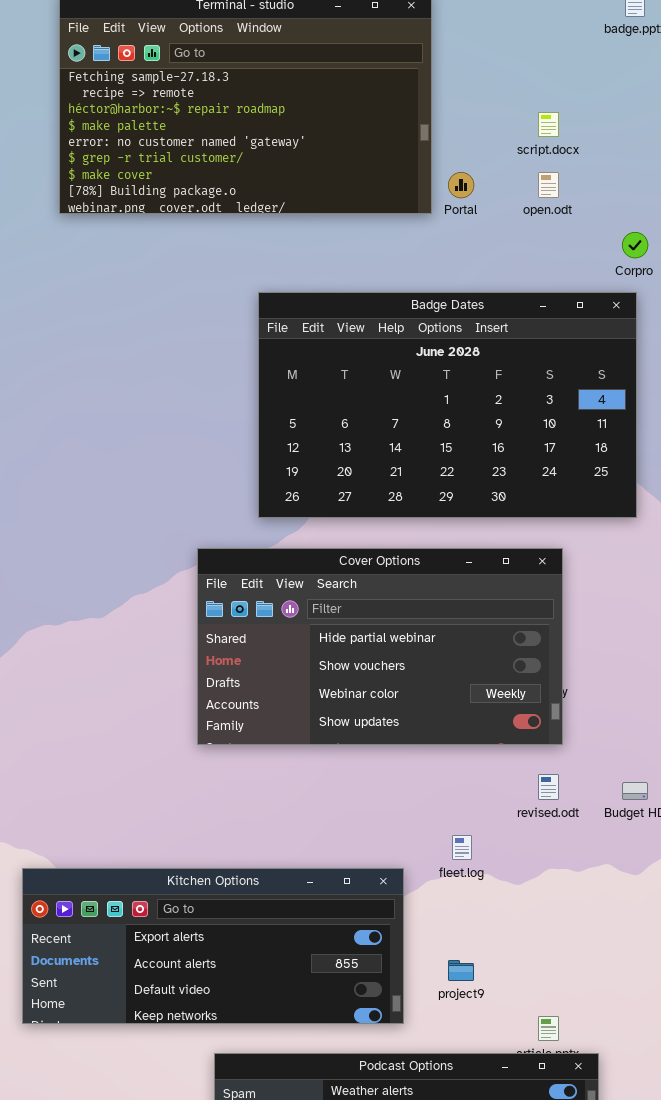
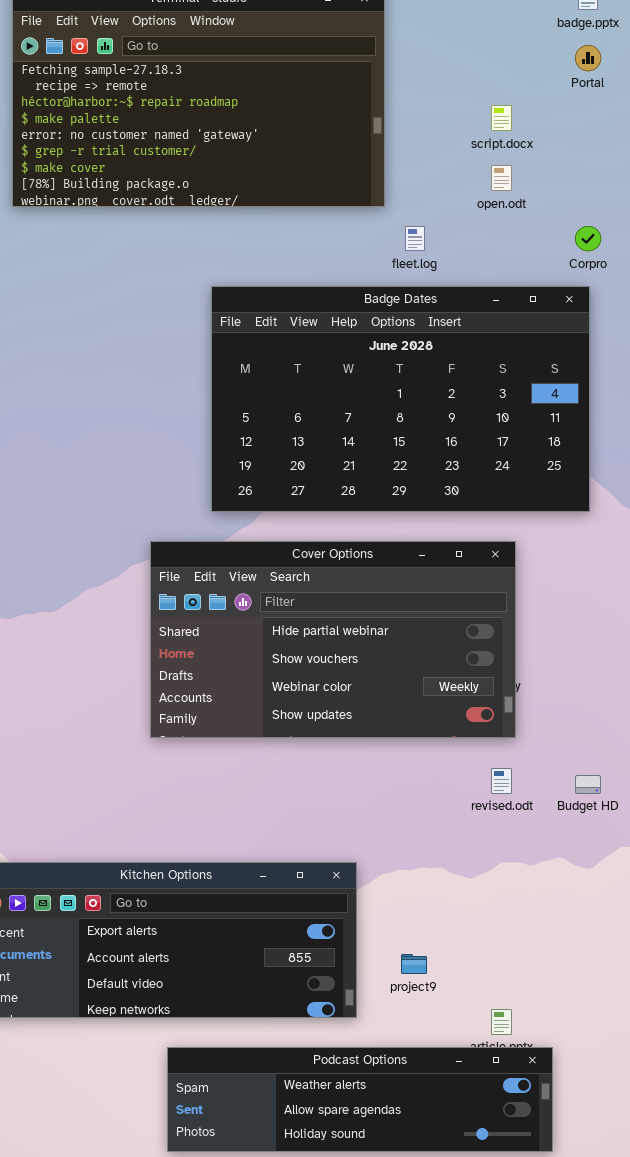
Portal: [448,172,474,198] -> [575,45,601,71], moved
fleet.log: [452,835,472,860] -> [405,226,425,251], moved

